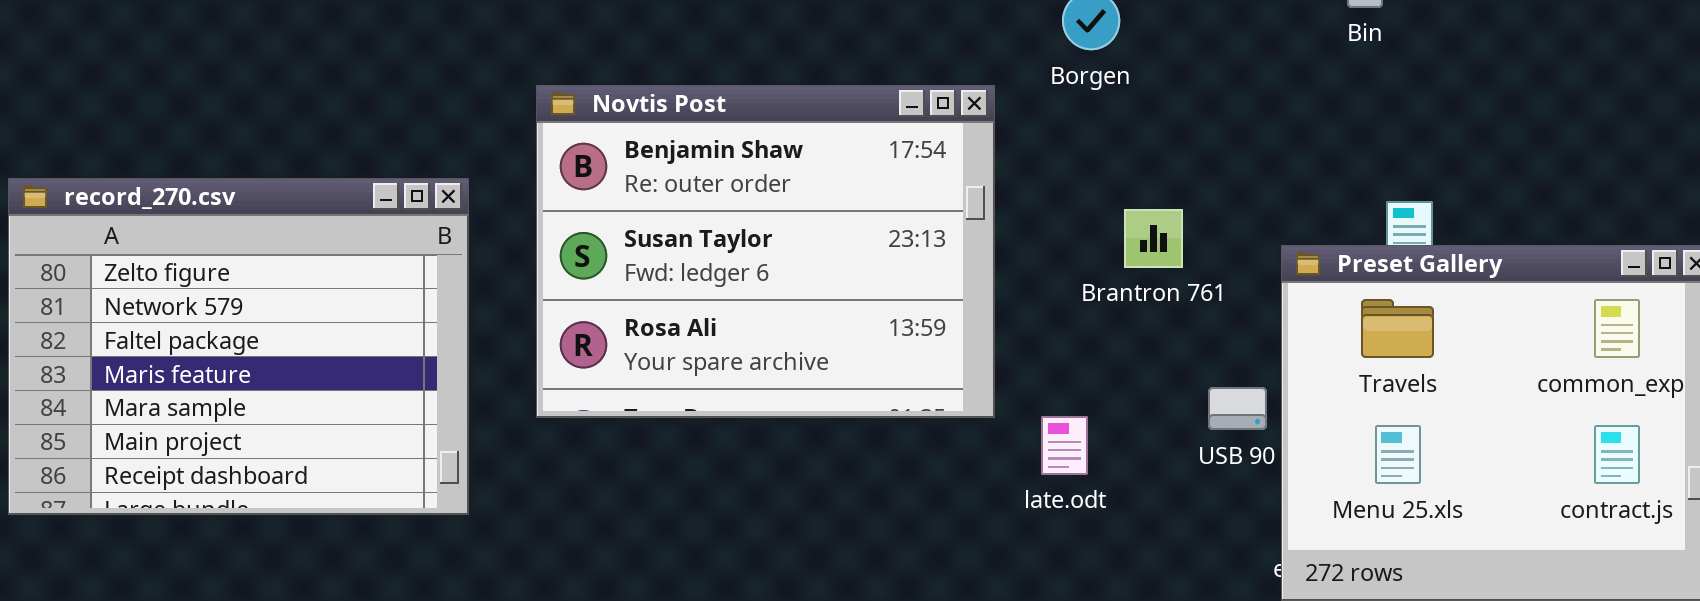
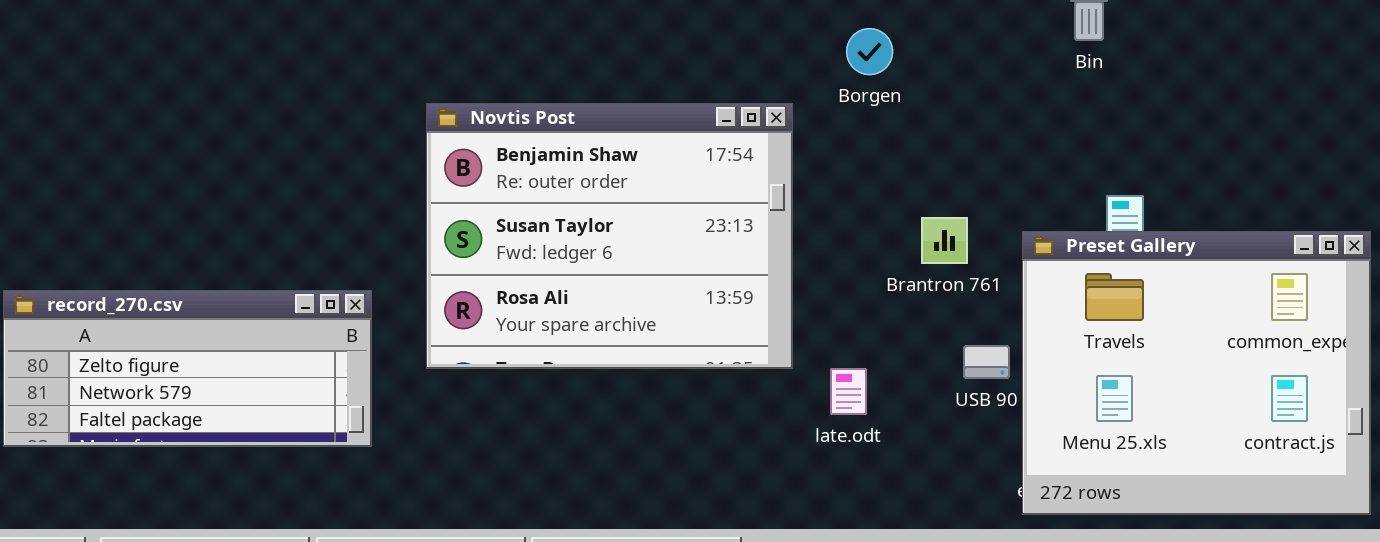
record_270.csv: [8,178,469,515] -> [3,290,372,447], resized
Brantron 761: [1124,209,1183,268] -> [921,217,968,264], moved

